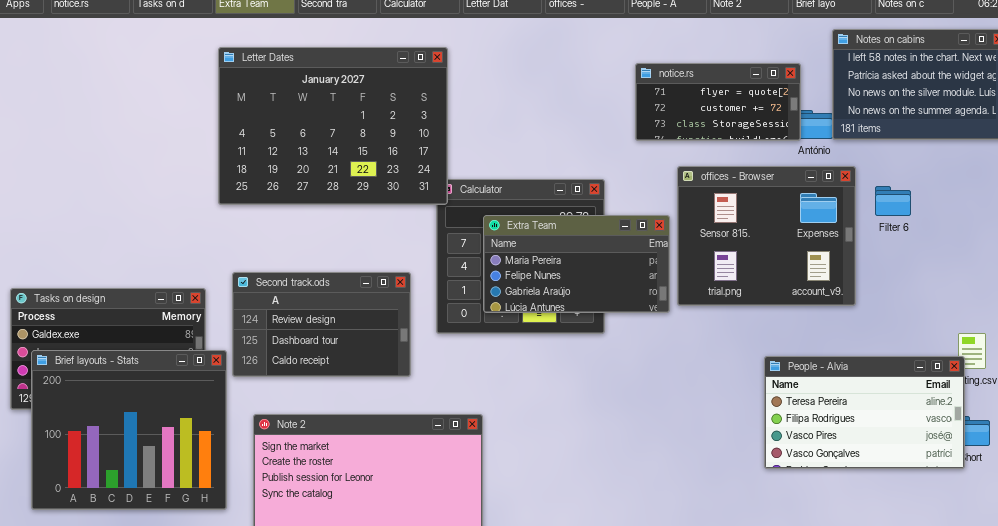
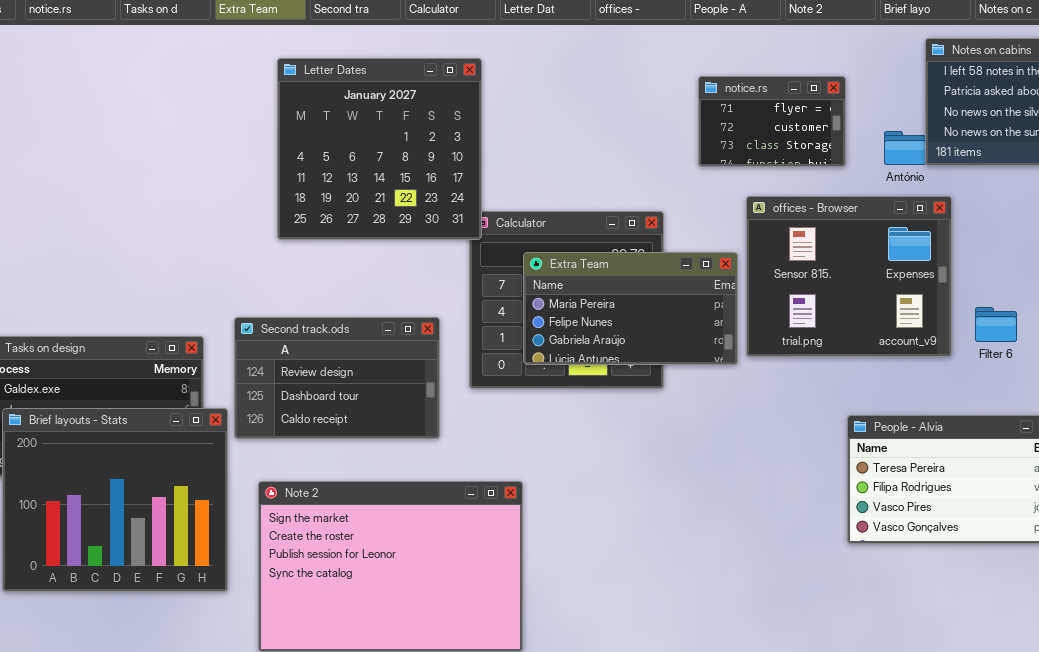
Letter Dates: [218,47,448,205] -> [277,58,482,240], resized
notice.rs: [635,63,801,141] -> [698,76,846,167], resized
Filter 6: [875,186,911,216] -> [975,307,1017,342], moved

